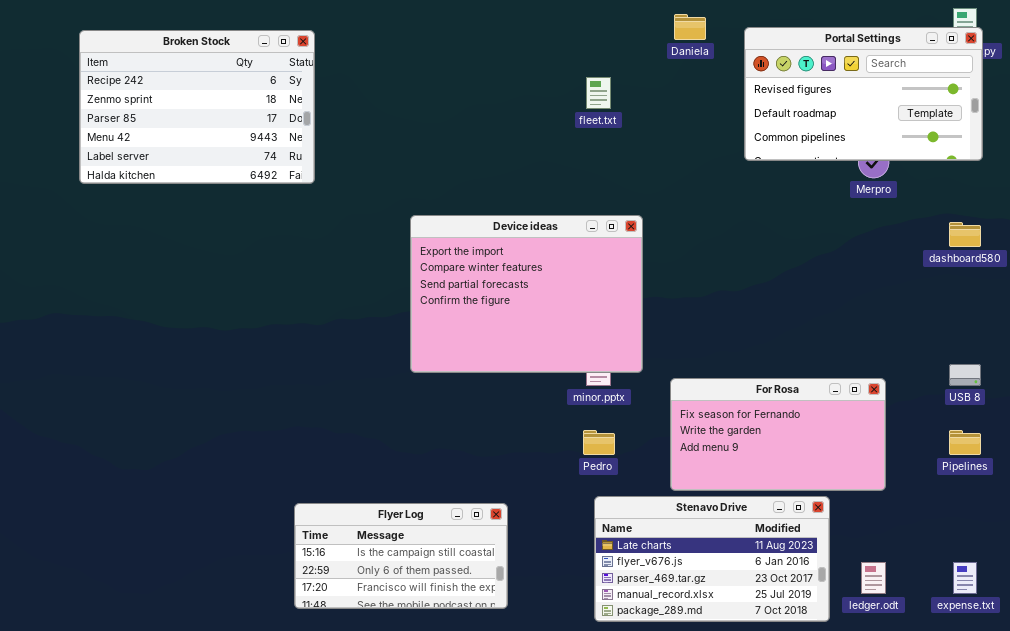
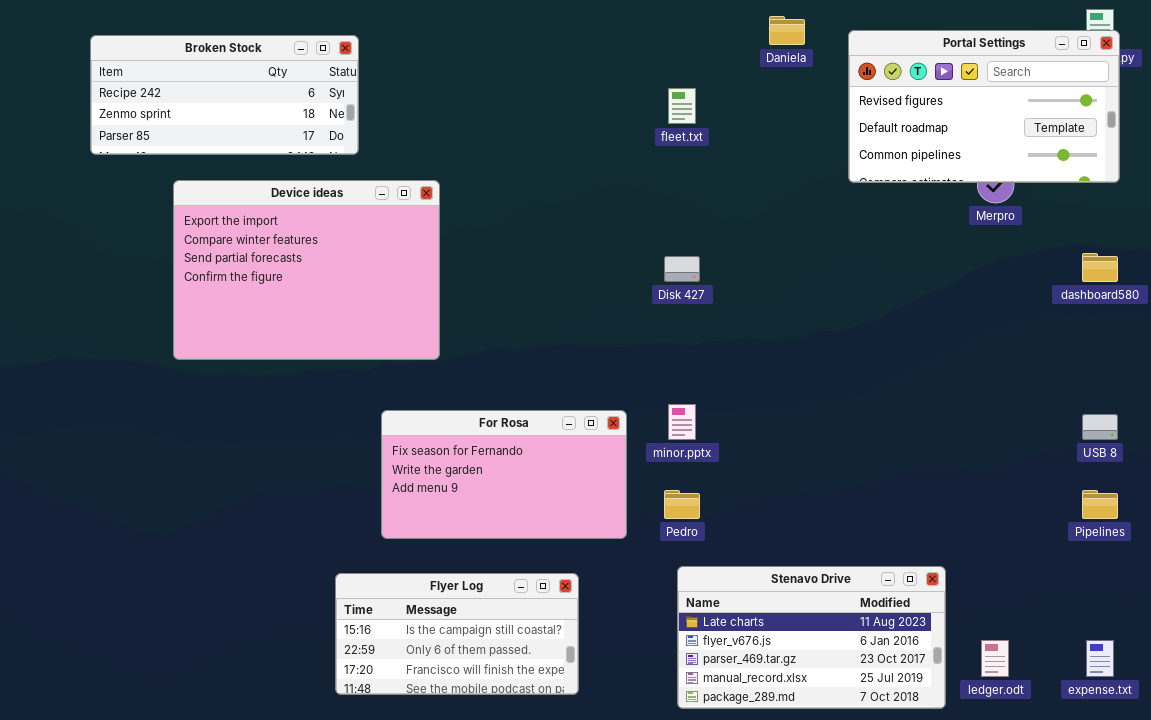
Broken Stock: [79,30,315,184] -> [90,35,359,155], resized
Device ideas: [410,215,643,373] -> [173,180,440,360], moved
For Rosa: [670,378,886,491] -> [381,410,627,539], moved

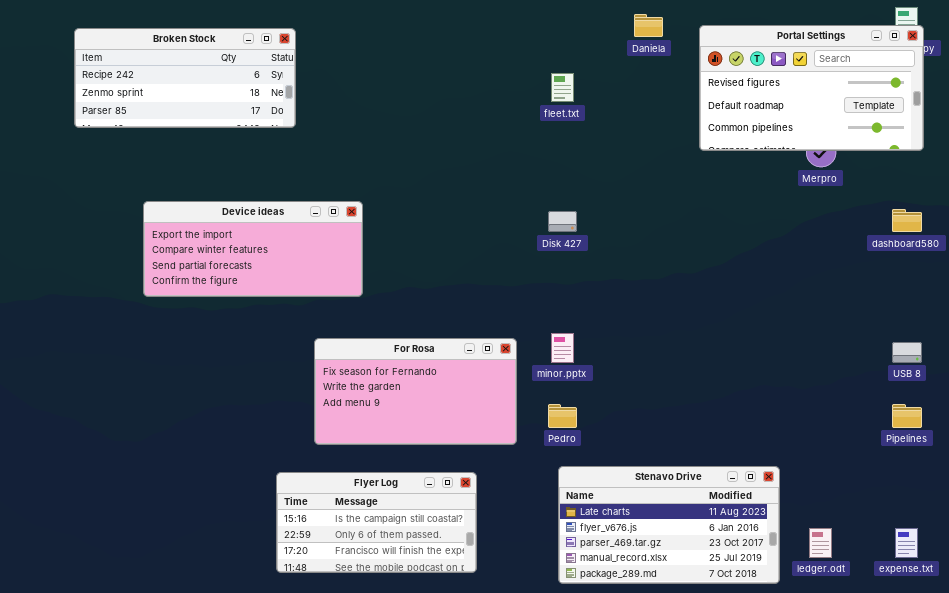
Device ideas: [173,180,440,360] -> [143,201,363,297], resized

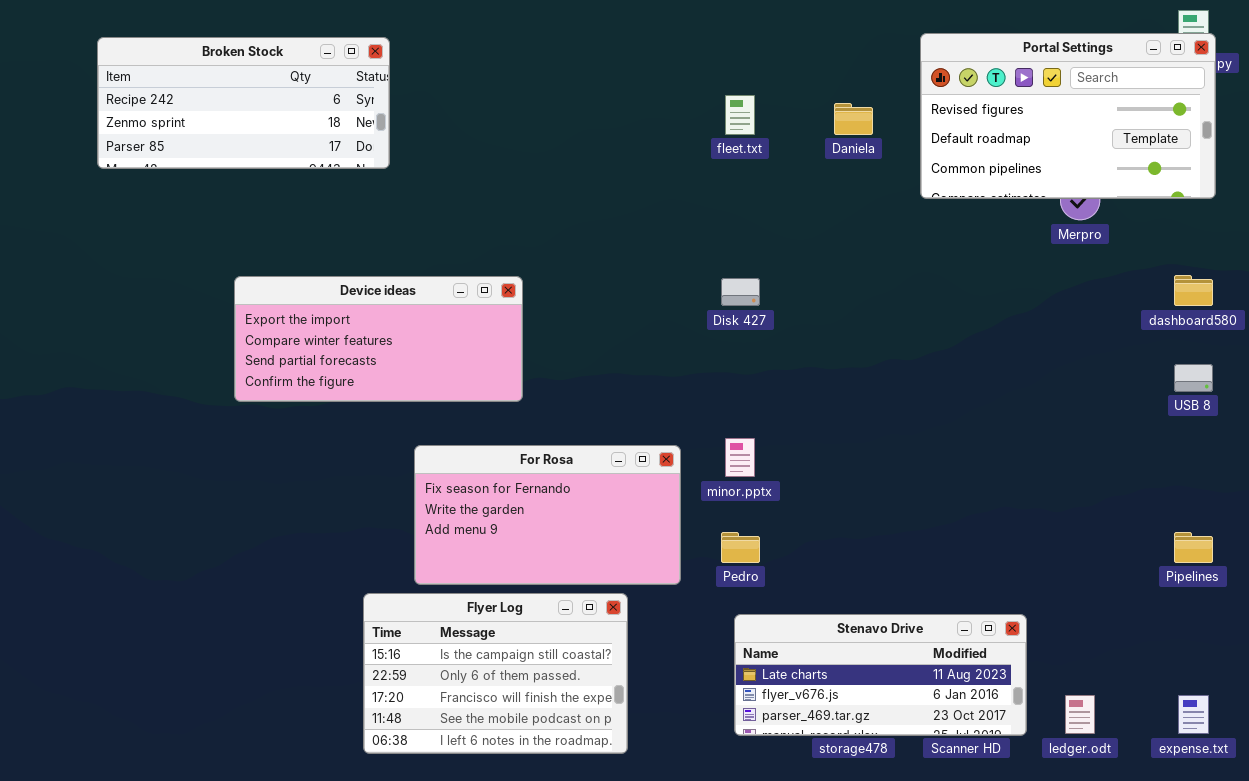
Daniela: [634,14,663,37] -> [834,103,873,135], moved
Device ideas: [143,201,363,297] -> [234,276,523,402], moved
USB 8: [892,342,922,363] -> [1174,364,1213,392], moved
Stenavo Drive: [558,466,780,584] -> [734,614,1027,736], resized
Flyer Log: [276,472,477,573] -> [363,593,628,754], resized

